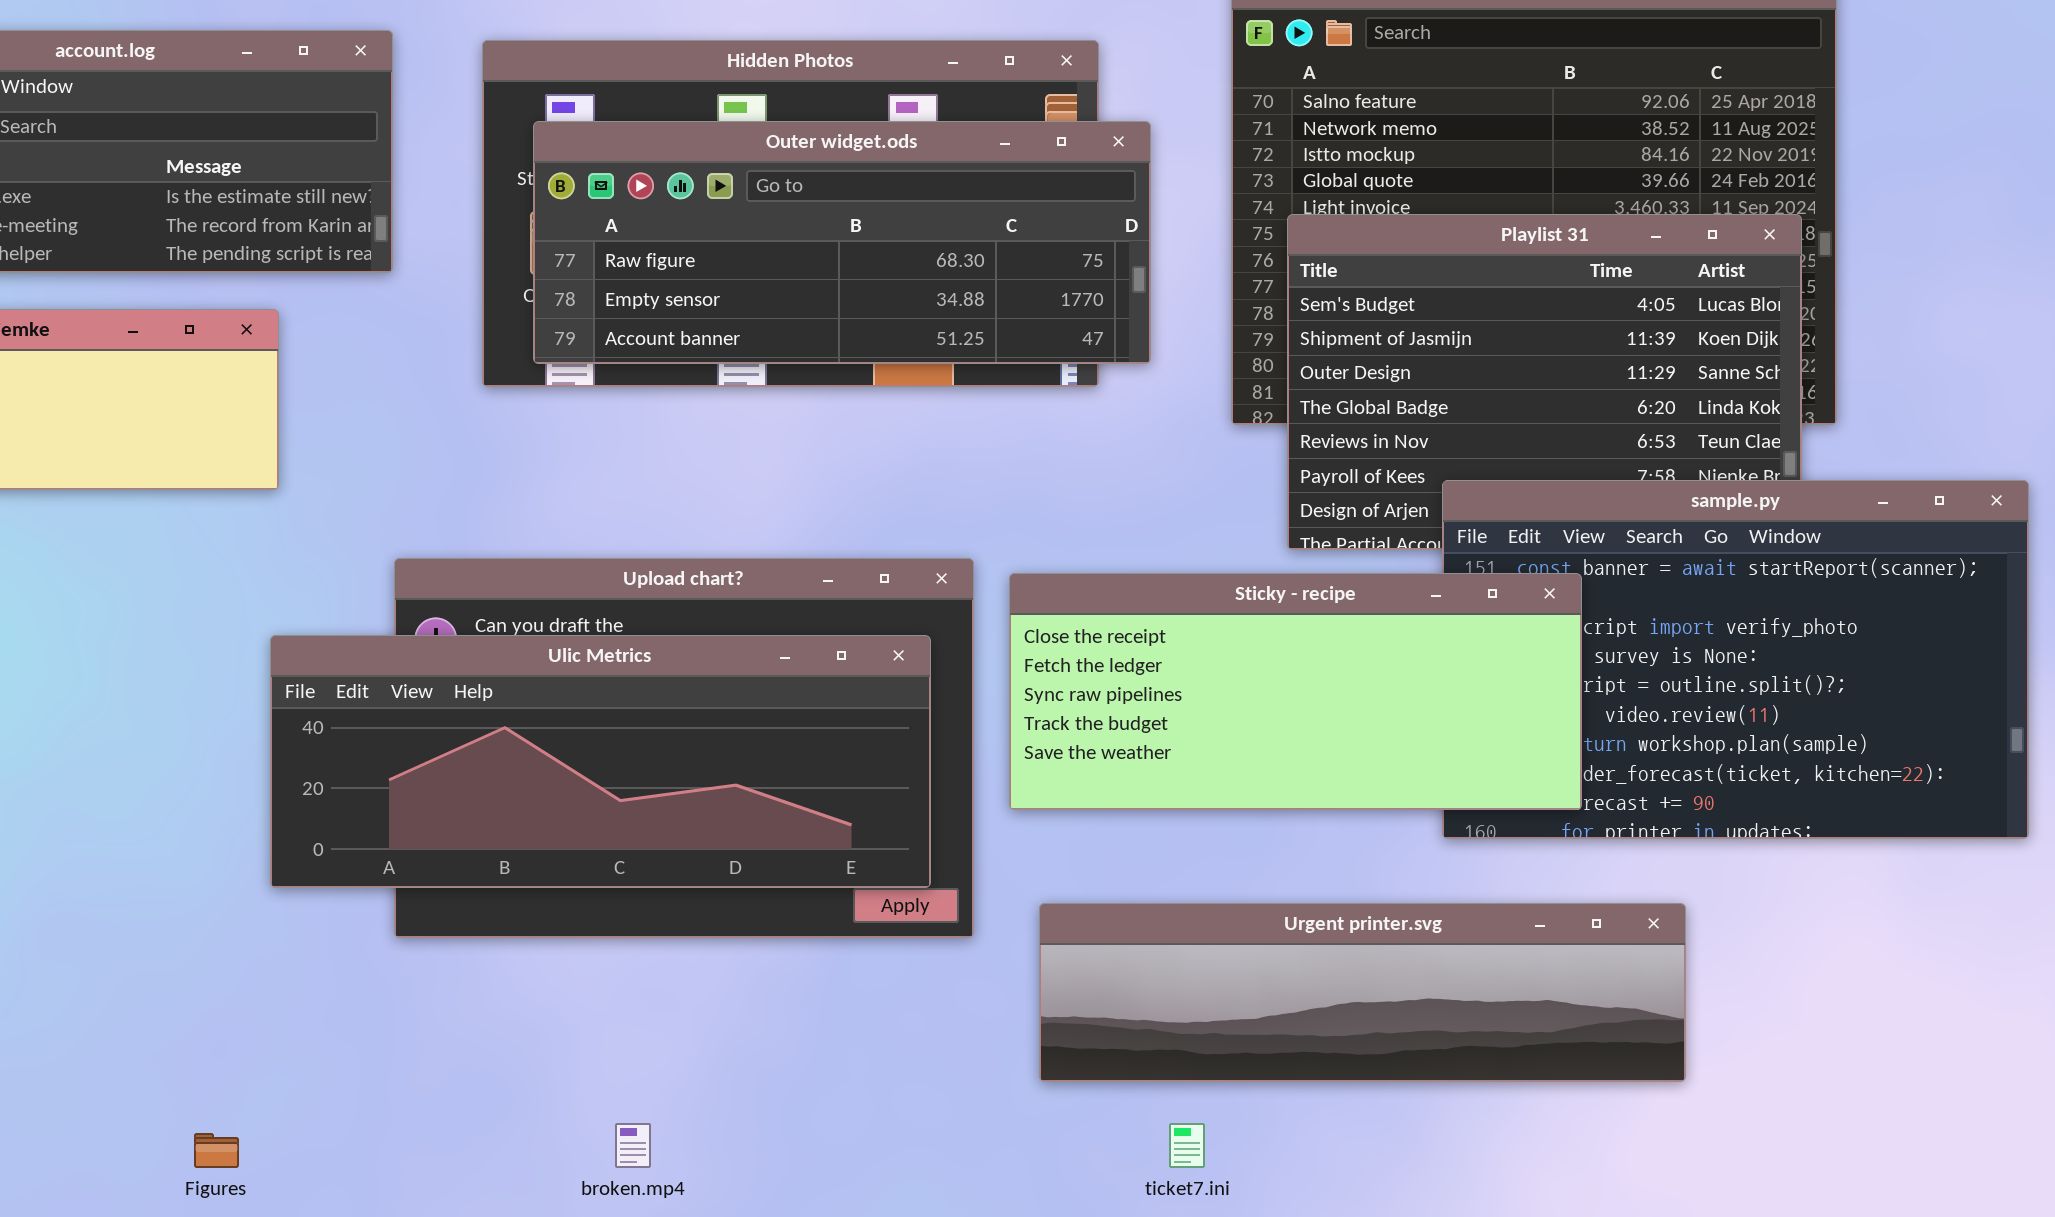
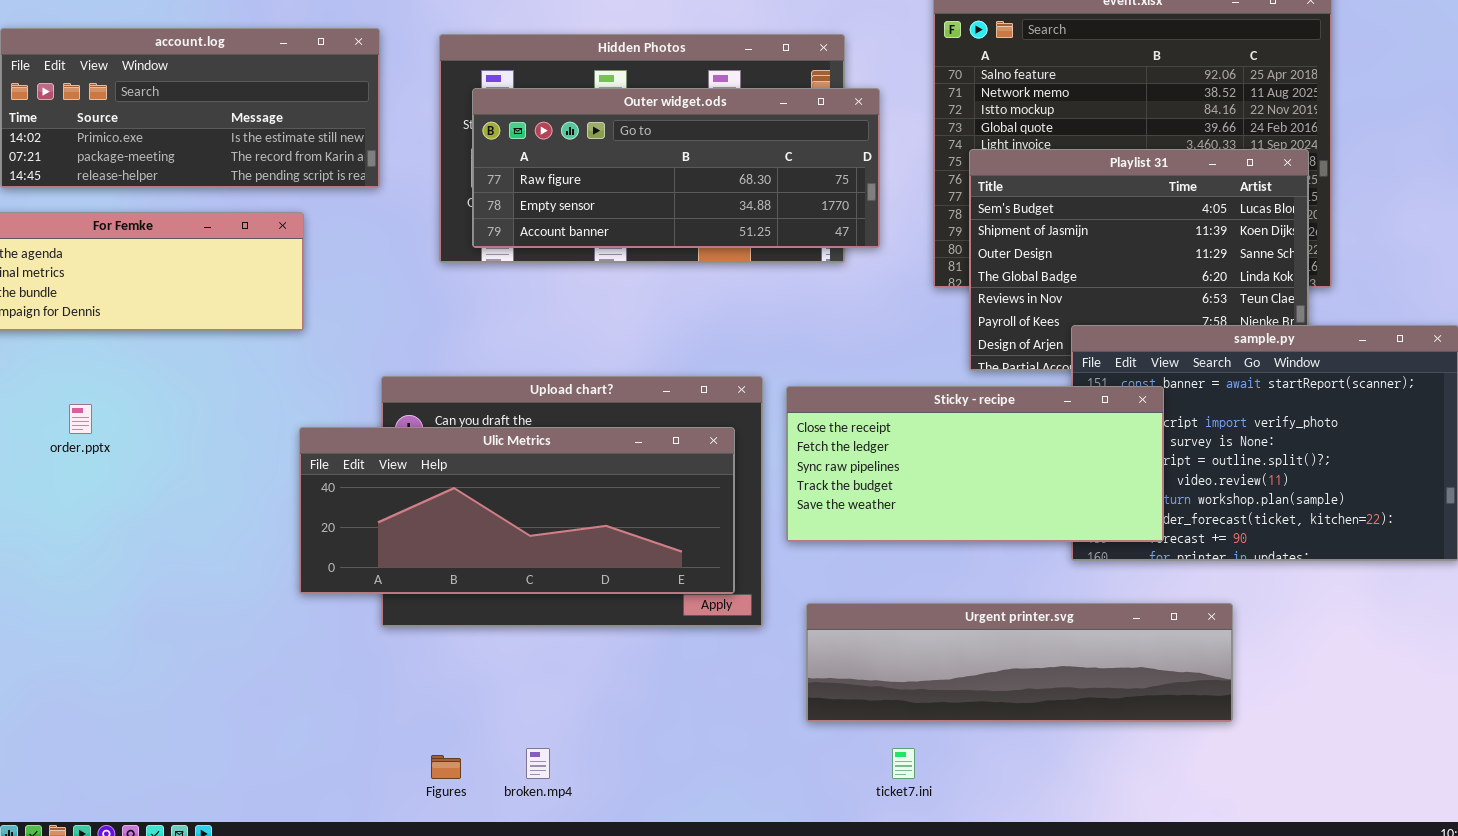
Figures: [194,1133,239,1168] -> [431,755,461,779], moved

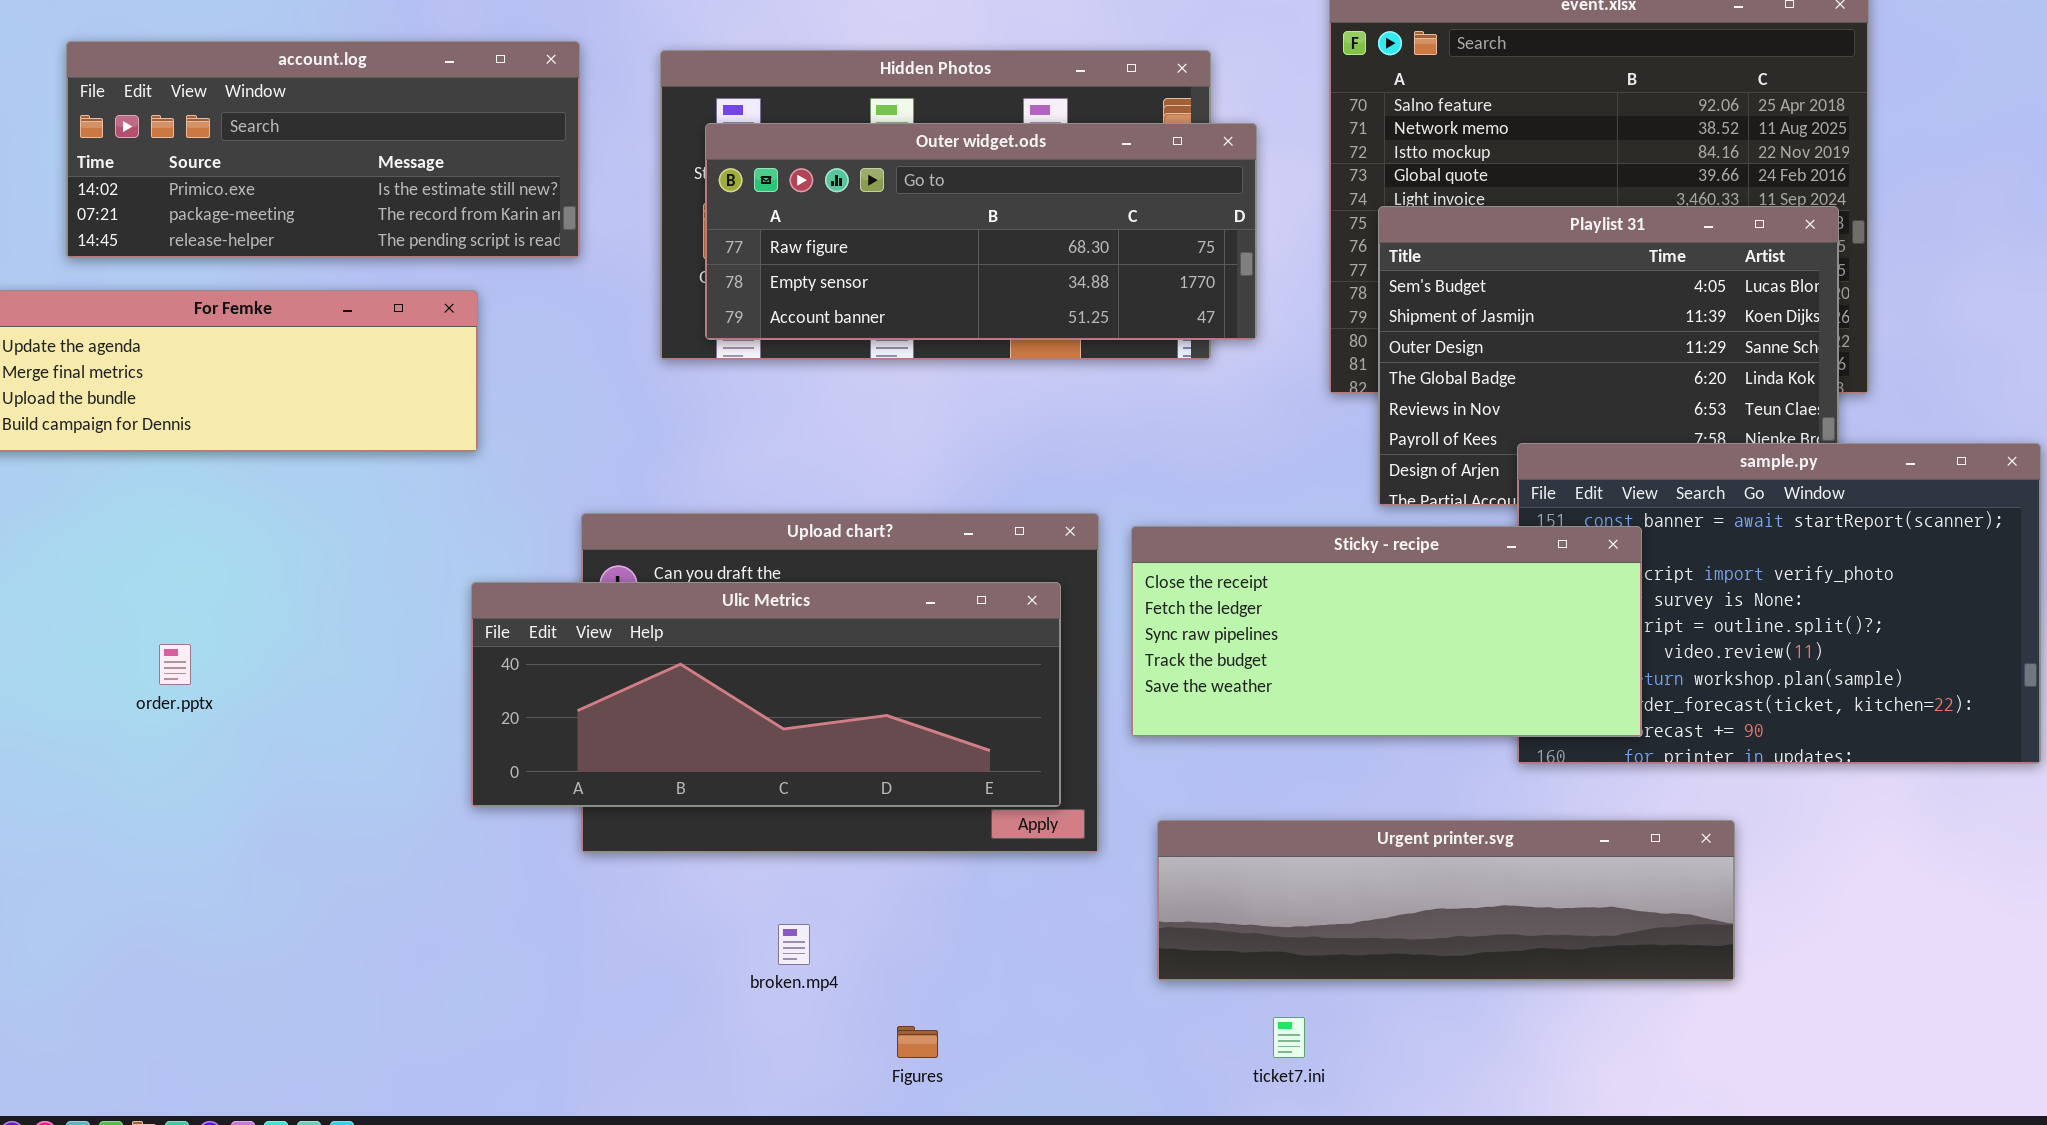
order.pptx: [69,404,92,434] -> [159,644,191,685], moved
broken.mp4: [526,748,550,779] -> [778,924,810,965], moved
Figures: [431,755,461,779] -> [897,1026,938,1058], moved

